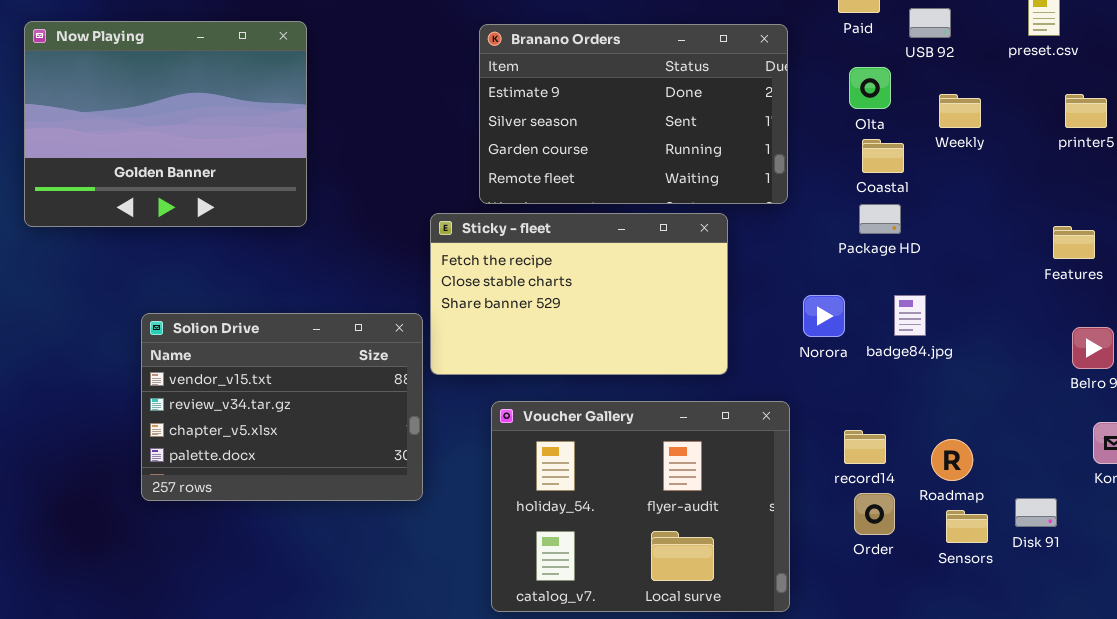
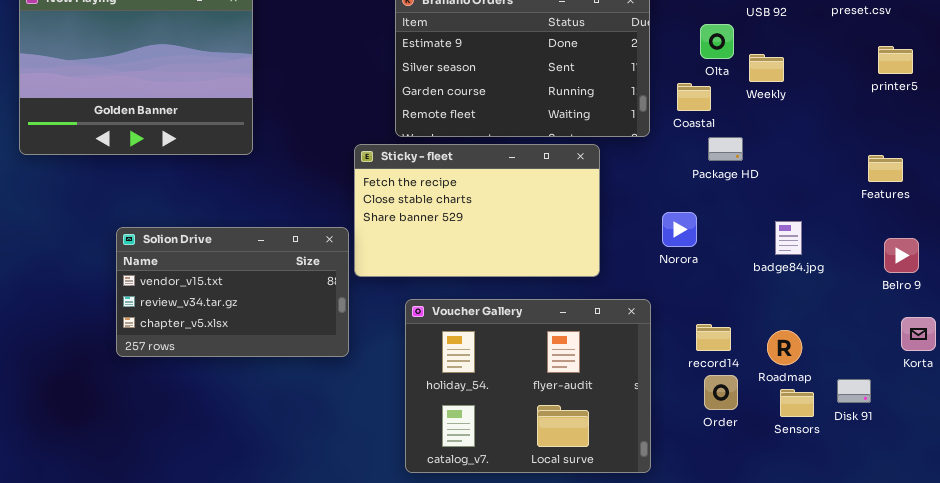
Weekly: [939,94,981,128] -> [749,54,784,82], moved
Coastal: [862,139,904,173] -> [677,83,711,111], moved
badge84.jpg: [894,295,926,336] -> [775,221,802,255], moved
Solion Drive: [141,313,423,501] -> [116,227,349,357], resized

